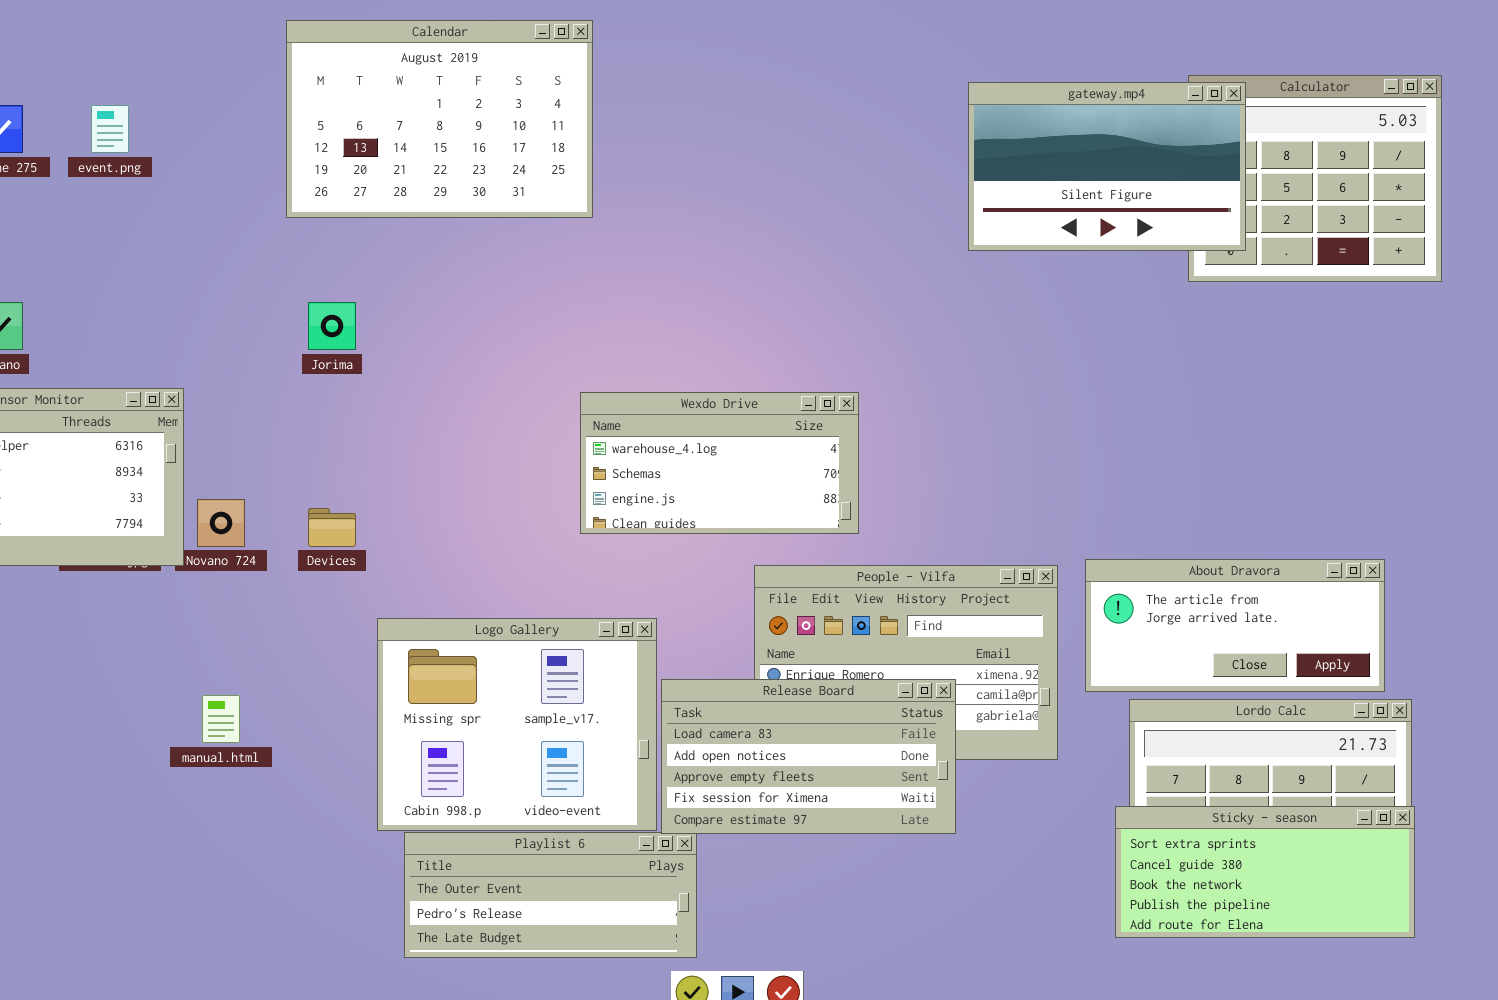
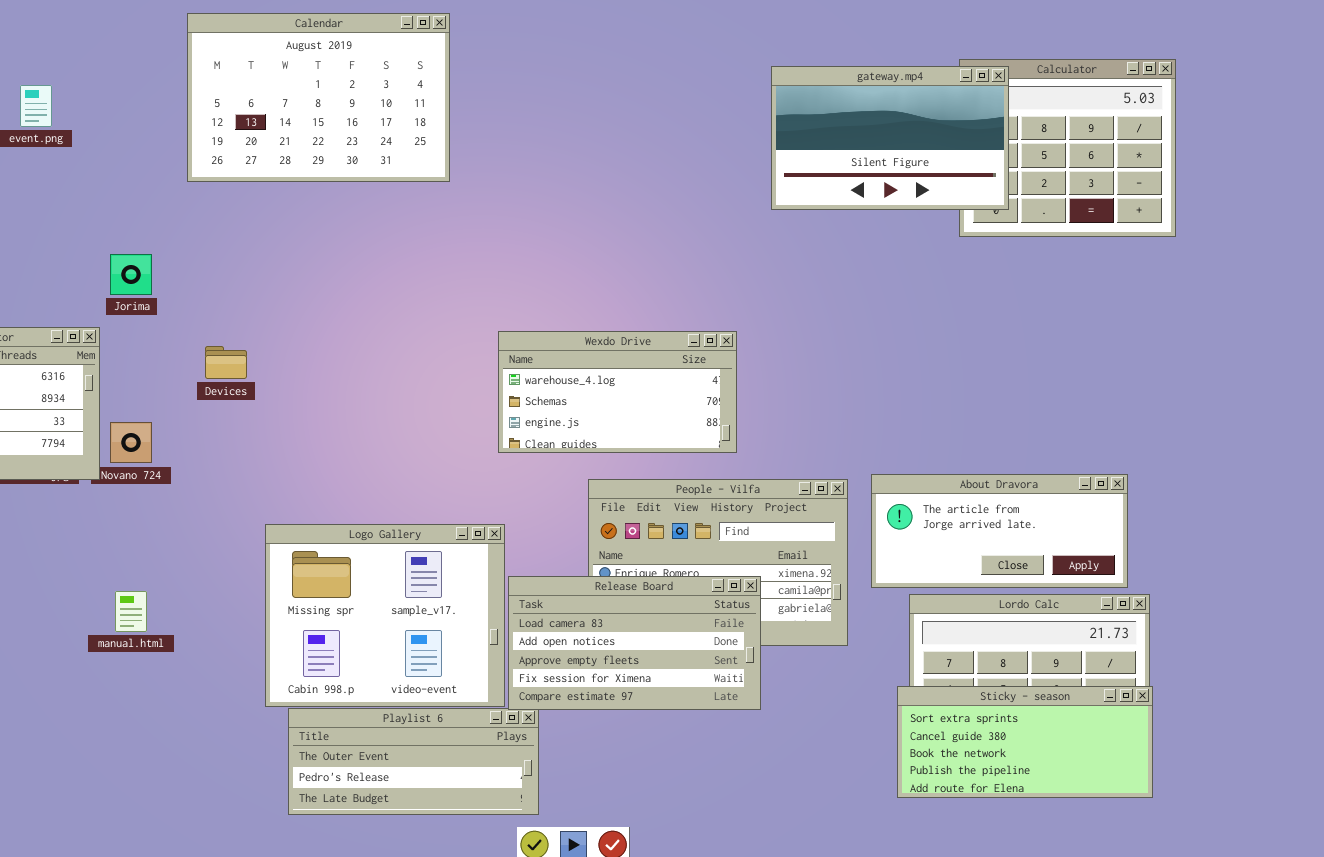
Jorima: [308,302,356,350] -> [110,254,152,295], moved
Wexdo Drive: [580,392,859,534] -> [498,331,737,453], moved
Devices: [308,508,356,547] -> [205,346,247,379], moved

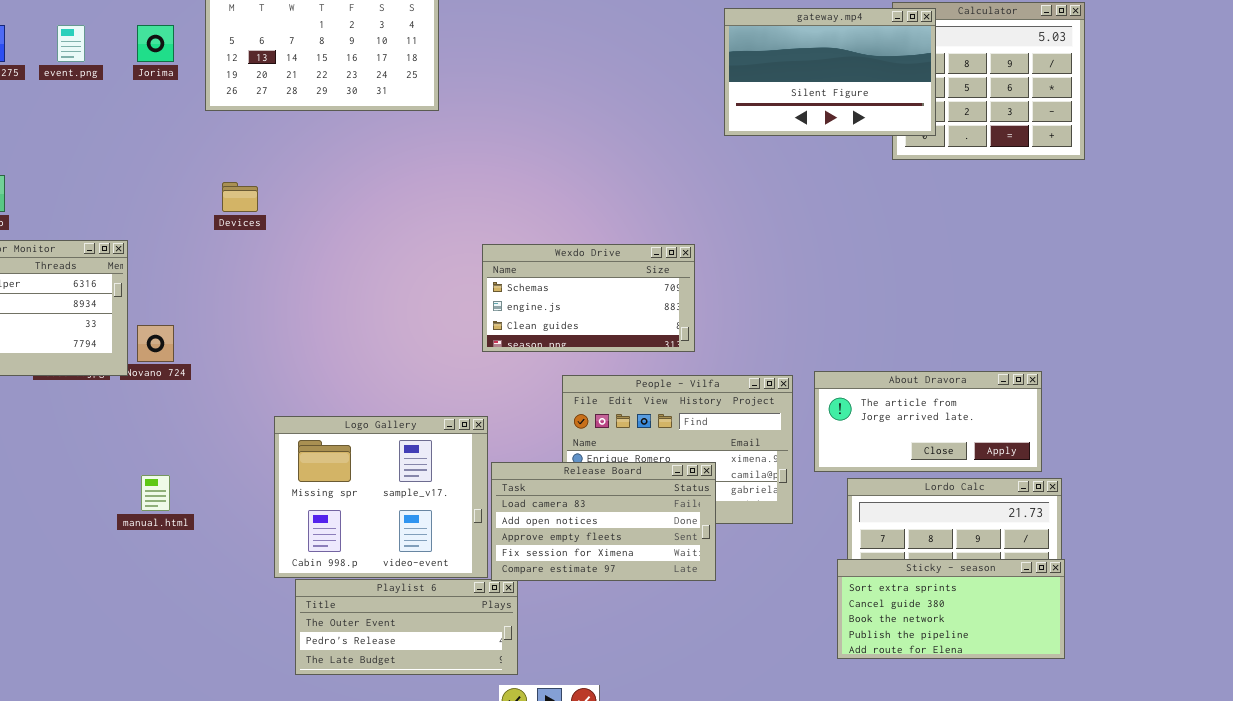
Jorima: [110,254,152,295] -> [137,25,174,62], moved
Wexdo Drive: [498,331,737,453] -> [482,244,695,352], scrolled down 1 row
Devices: [205,346,247,379] -> [222,182,258,212], moved

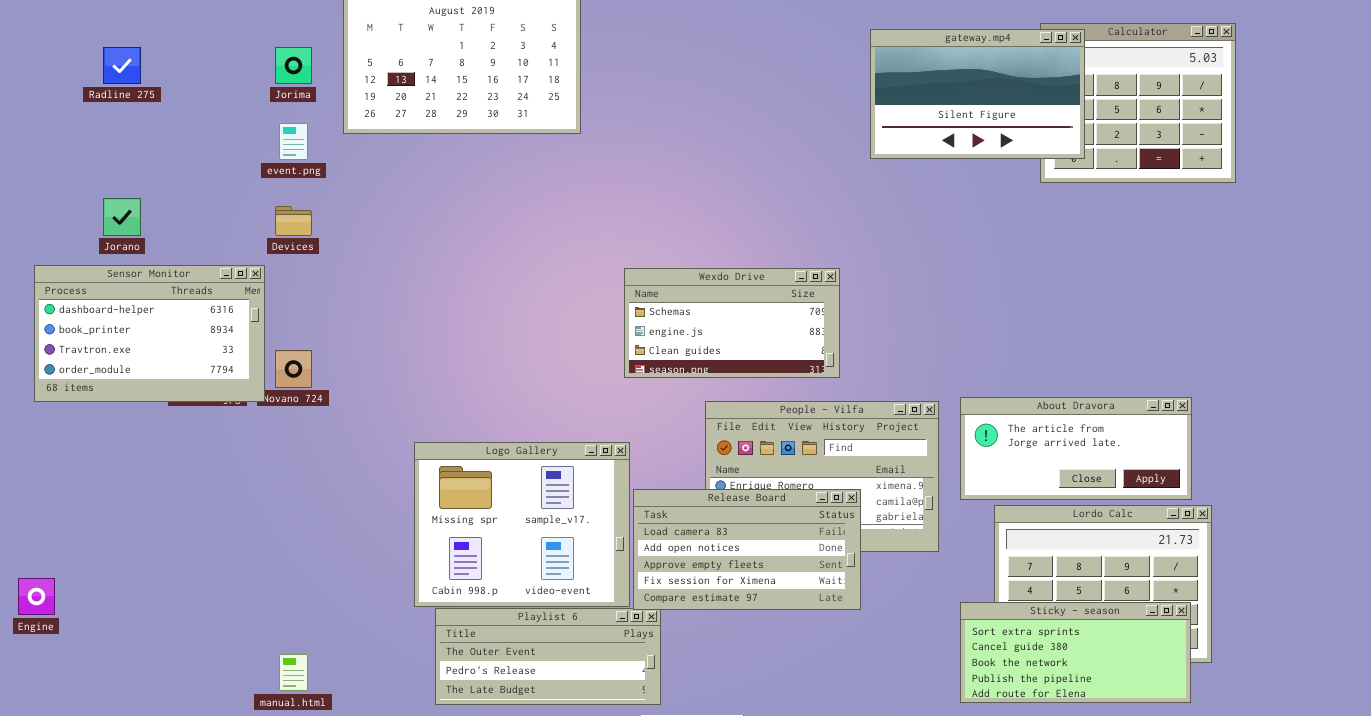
event.png: [57,25,85,62] -> [279,123,308,160], moved
Devices: [222,182,258,212] -> [275,206,312,236], moved
manual.html: [141,475,170,511] -> [279,654,308,691], moved
Sticky - season: [837,559,1065,659] -> [960,602,1191,703], moved

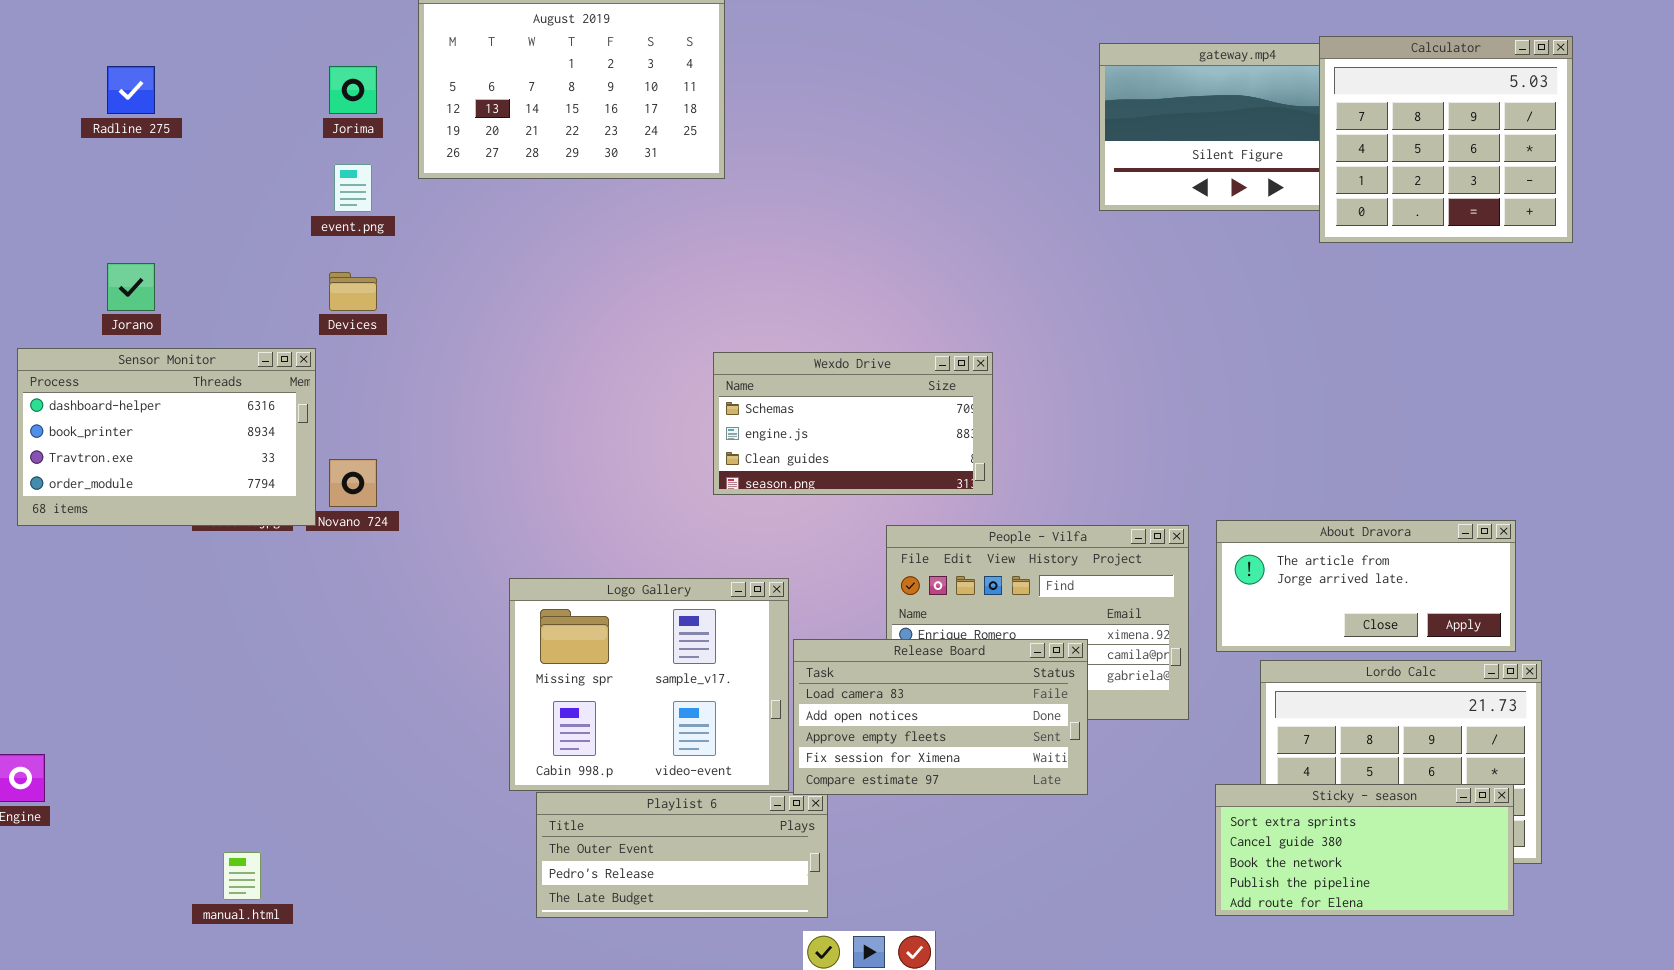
Calculator: [1040,23,1236,183] -> [1319,36,1573,243], raised
Wexdo Drive: [624,268,840,378] -> [713,352,993,495], moved
manual.html: [279,654,308,691] -> [223,852,261,900], moved

